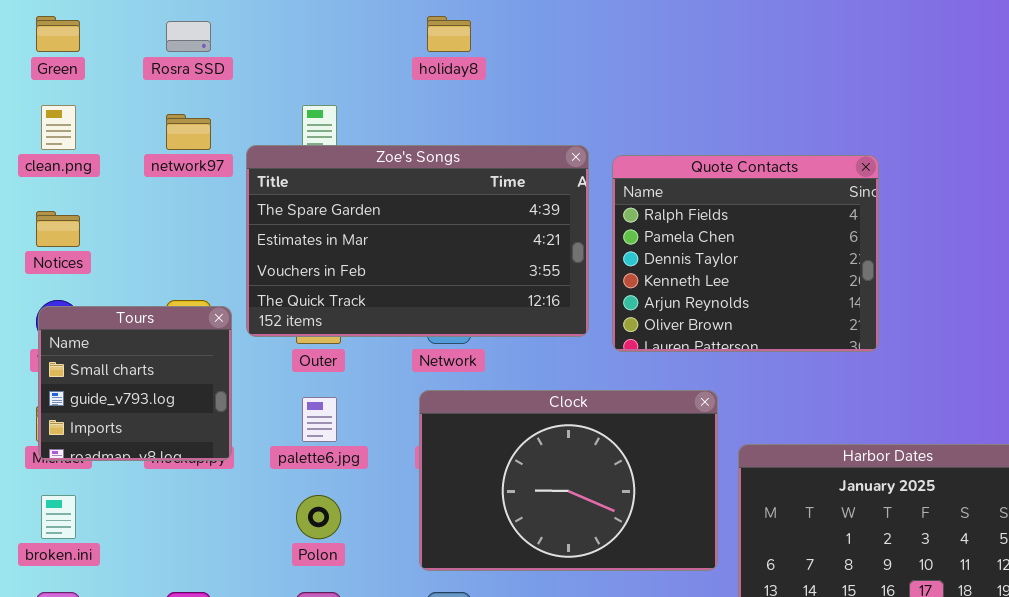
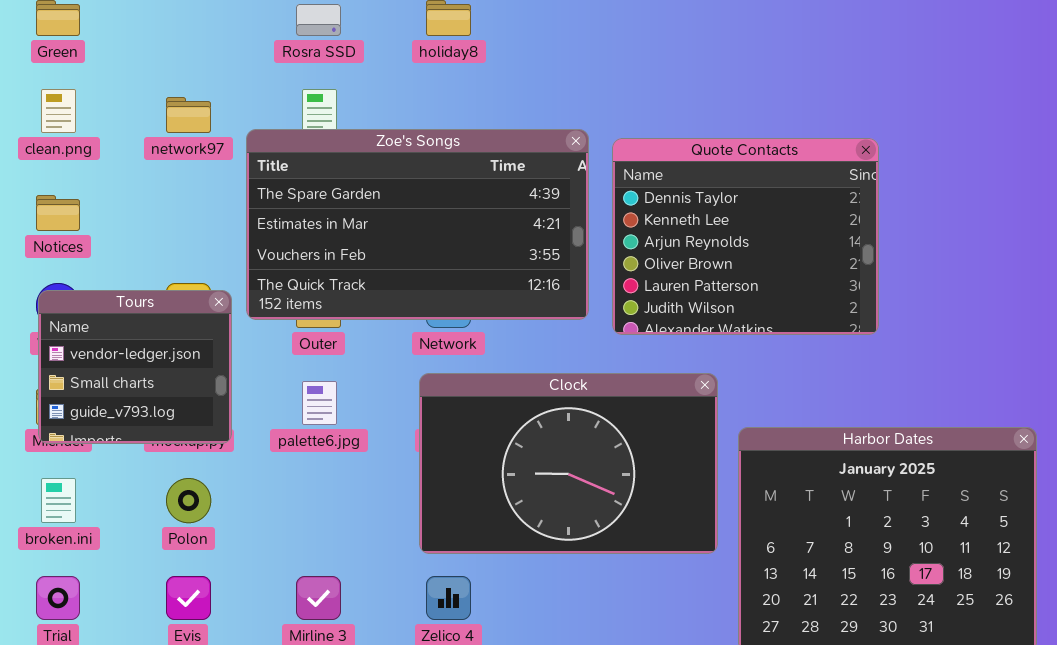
Rosra SSD: [166,21,211,52] -> [296,4,341,36], moved
Quote Contacts: [612,155,879,352] -> [612,138,879,335], scrolled down 2 rows
Tours: [38,306,232,461] -> [38,290,232,444], scrolled up 1 row
Polon: [296,495,341,539] -> [166,478,211,523], moved

